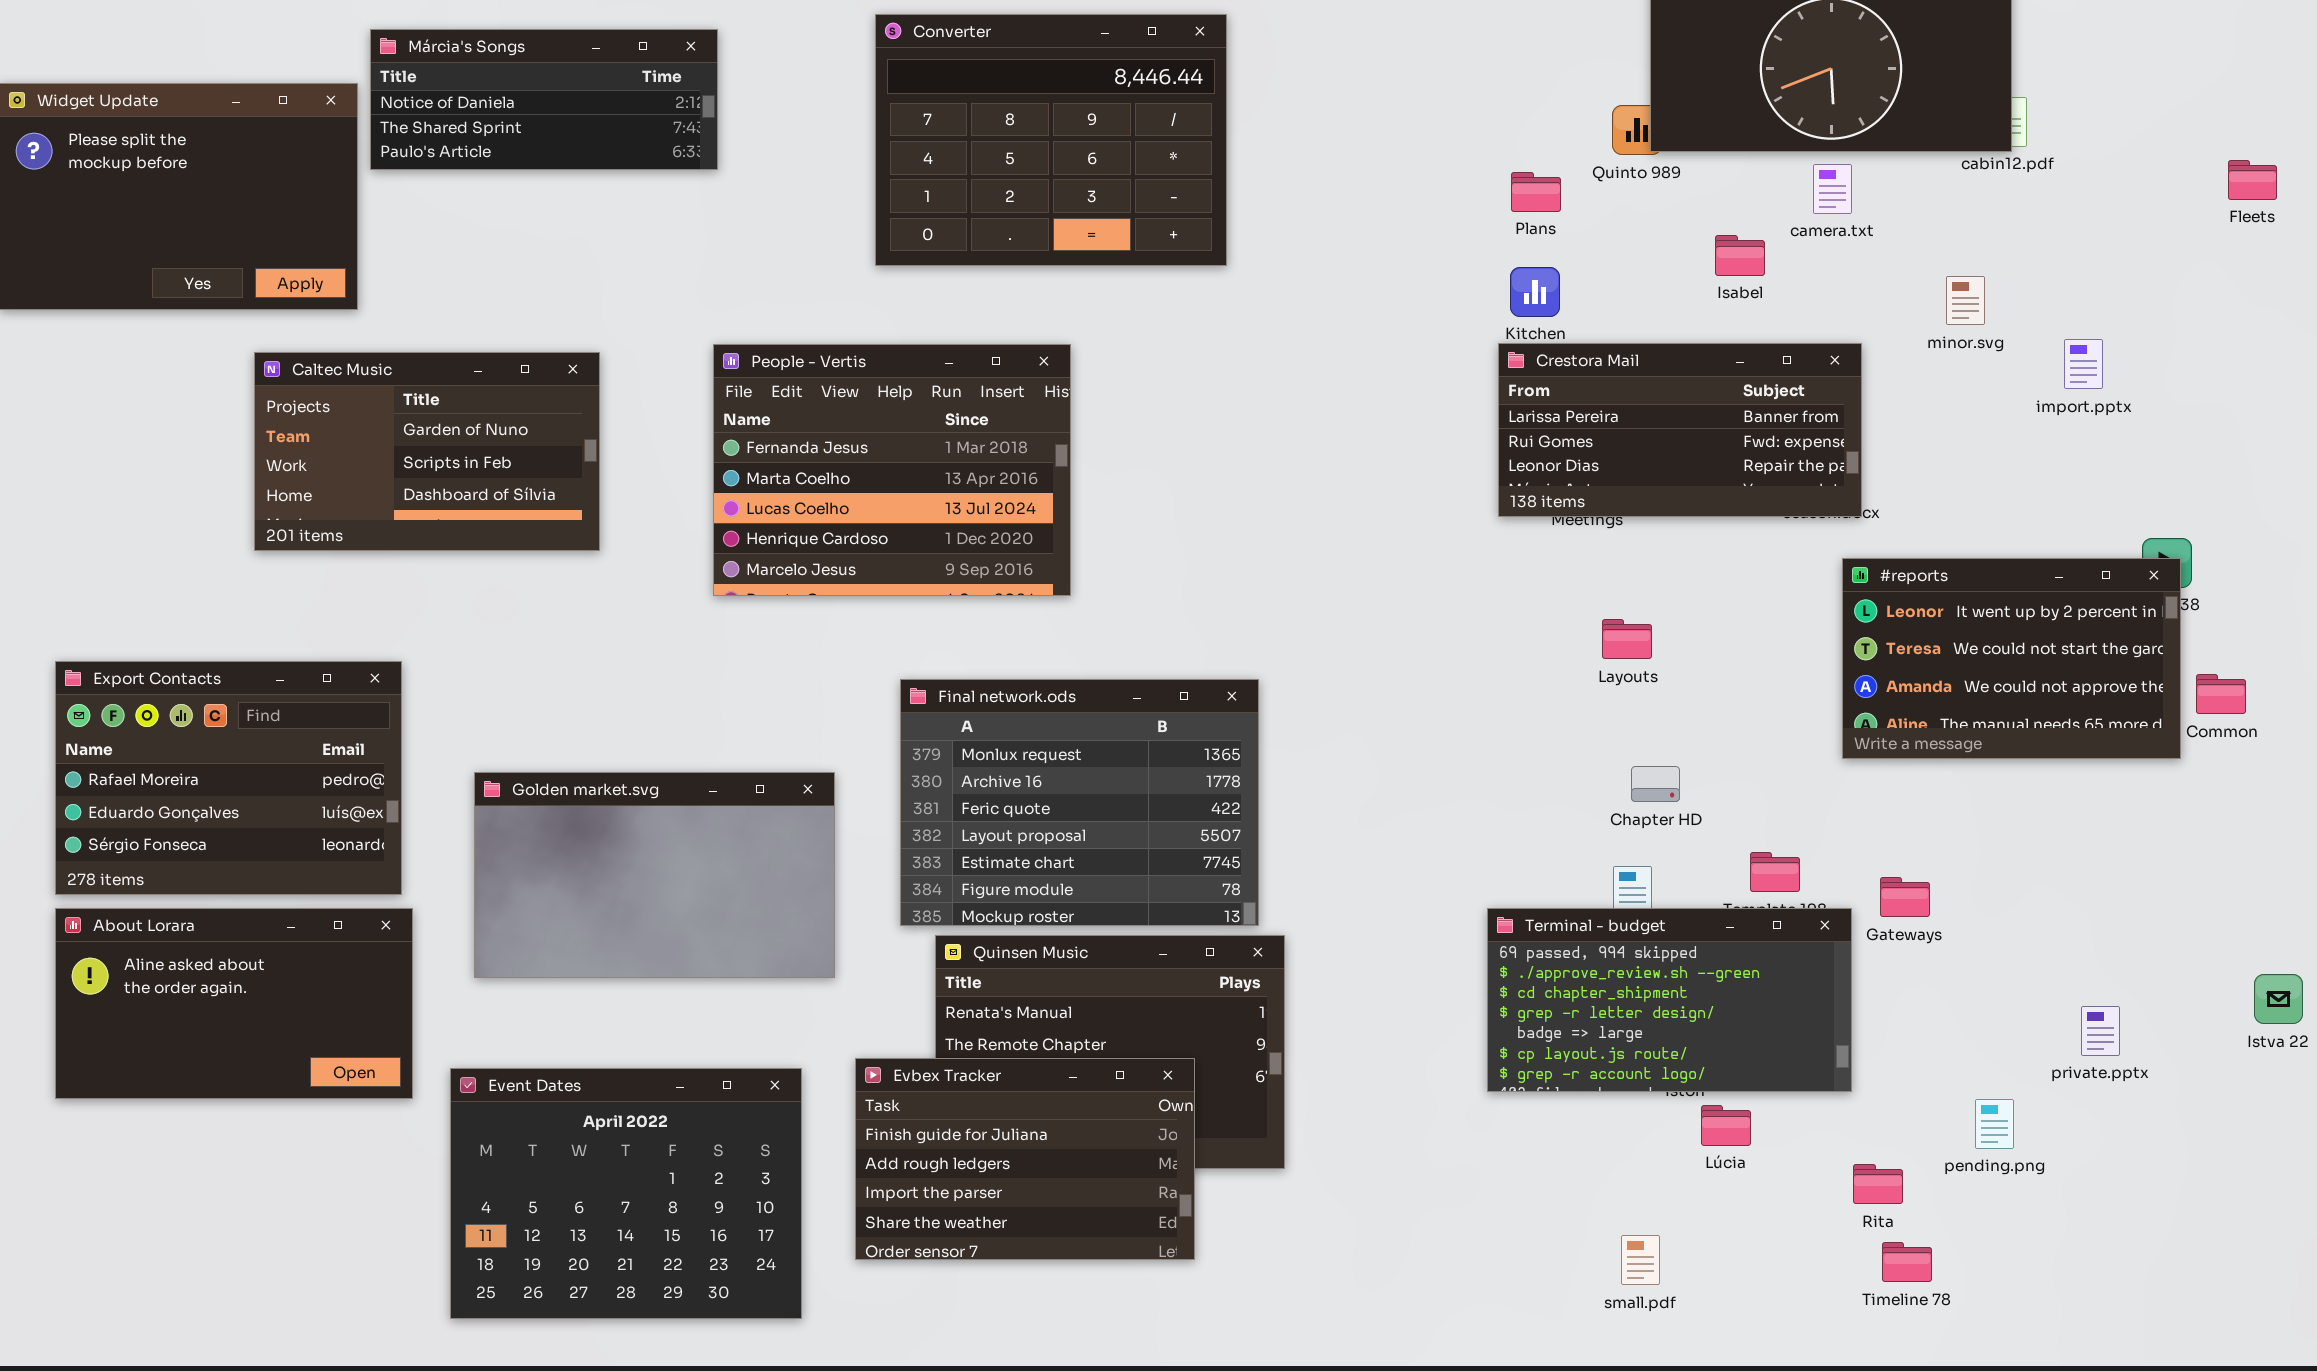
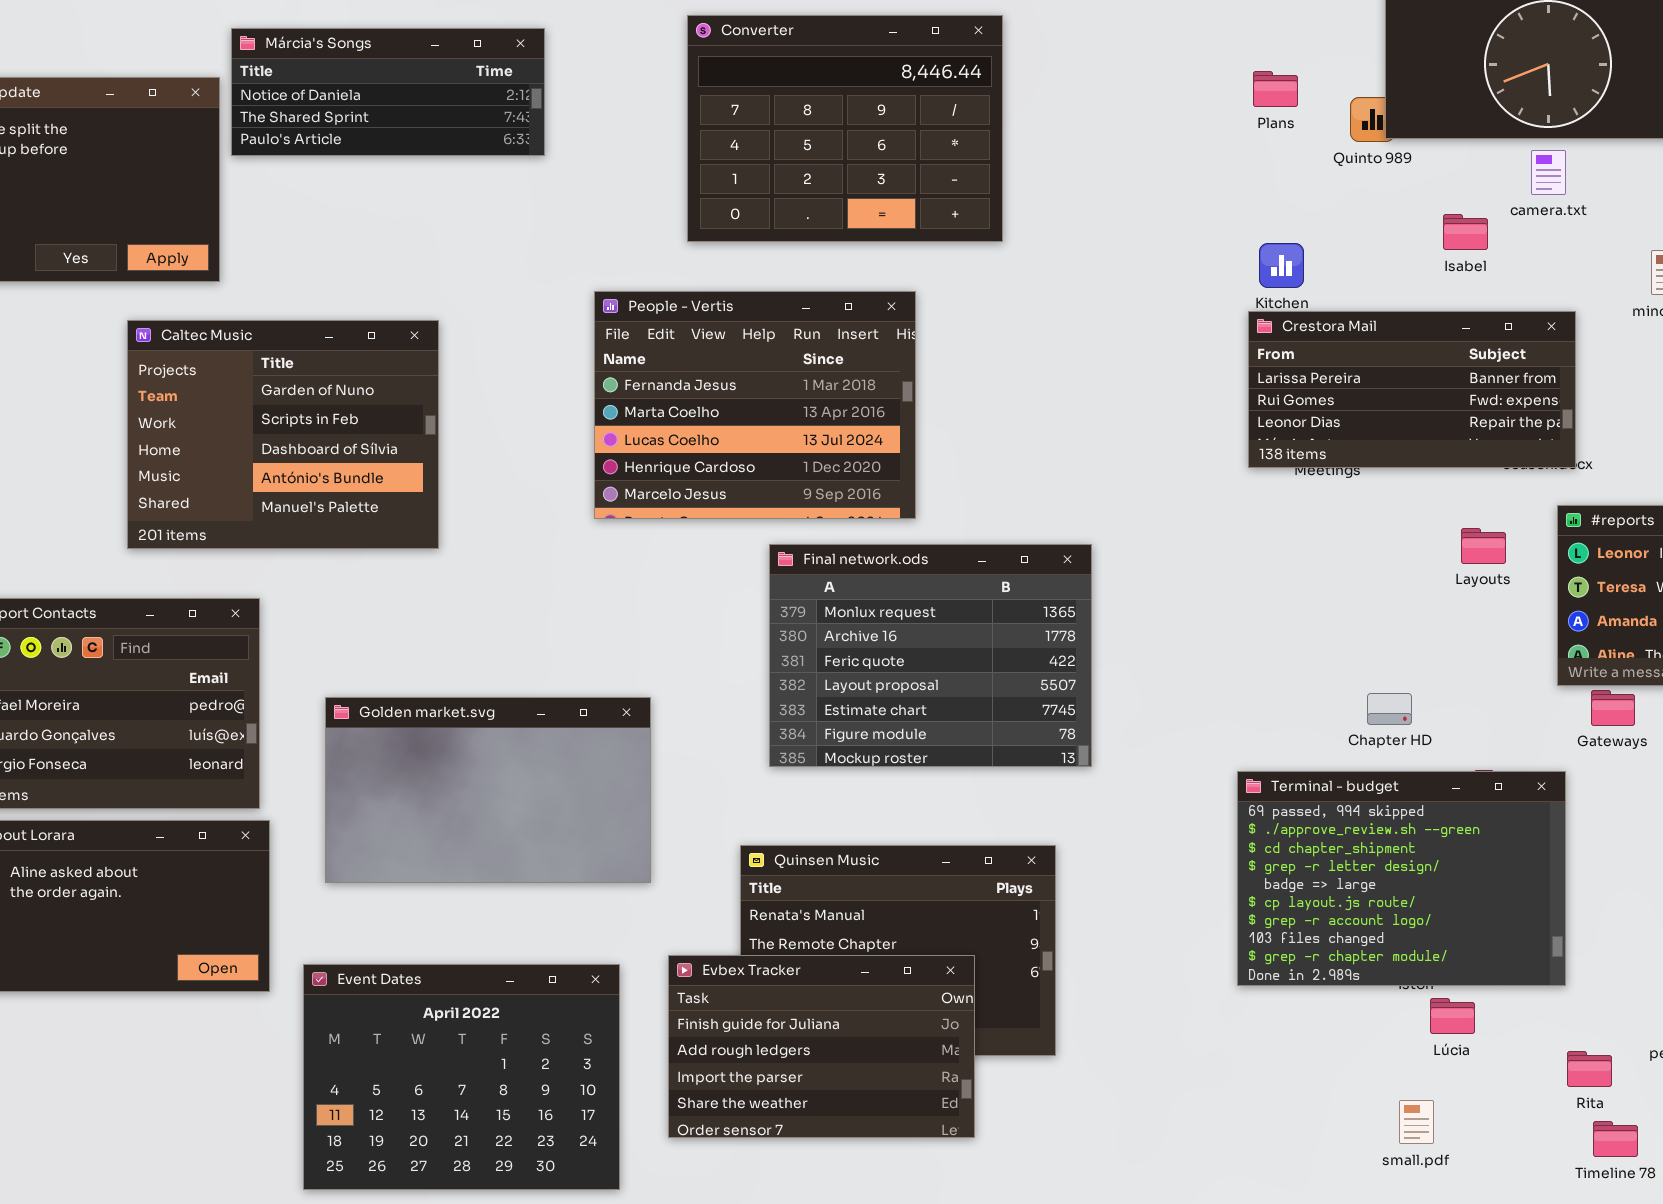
Plans: [1511,172,1561,212] -> [1253,71,1298,107], moved
People - Vertis: [713,344,1071,596] -> [594,291,916,519], moved
Caltec Music: [254,352,600,551] -> [127,320,439,549], resized
Layouts: [1602,619,1652,659] -> [1461,528,1506,564], moved
Final network.ods: [900,679,1259,926] -> [769,544,1092,767], moved
Gateways: [1880,877,1930,917] -> [1591,690,1635,726], moved
Terminal - budget: [1487,908,1852,1092] -> [1237,771,1566,986], resized
small.pdf: [1621,1235,1660,1285] -> [1399,1100,1434,1144], moved

